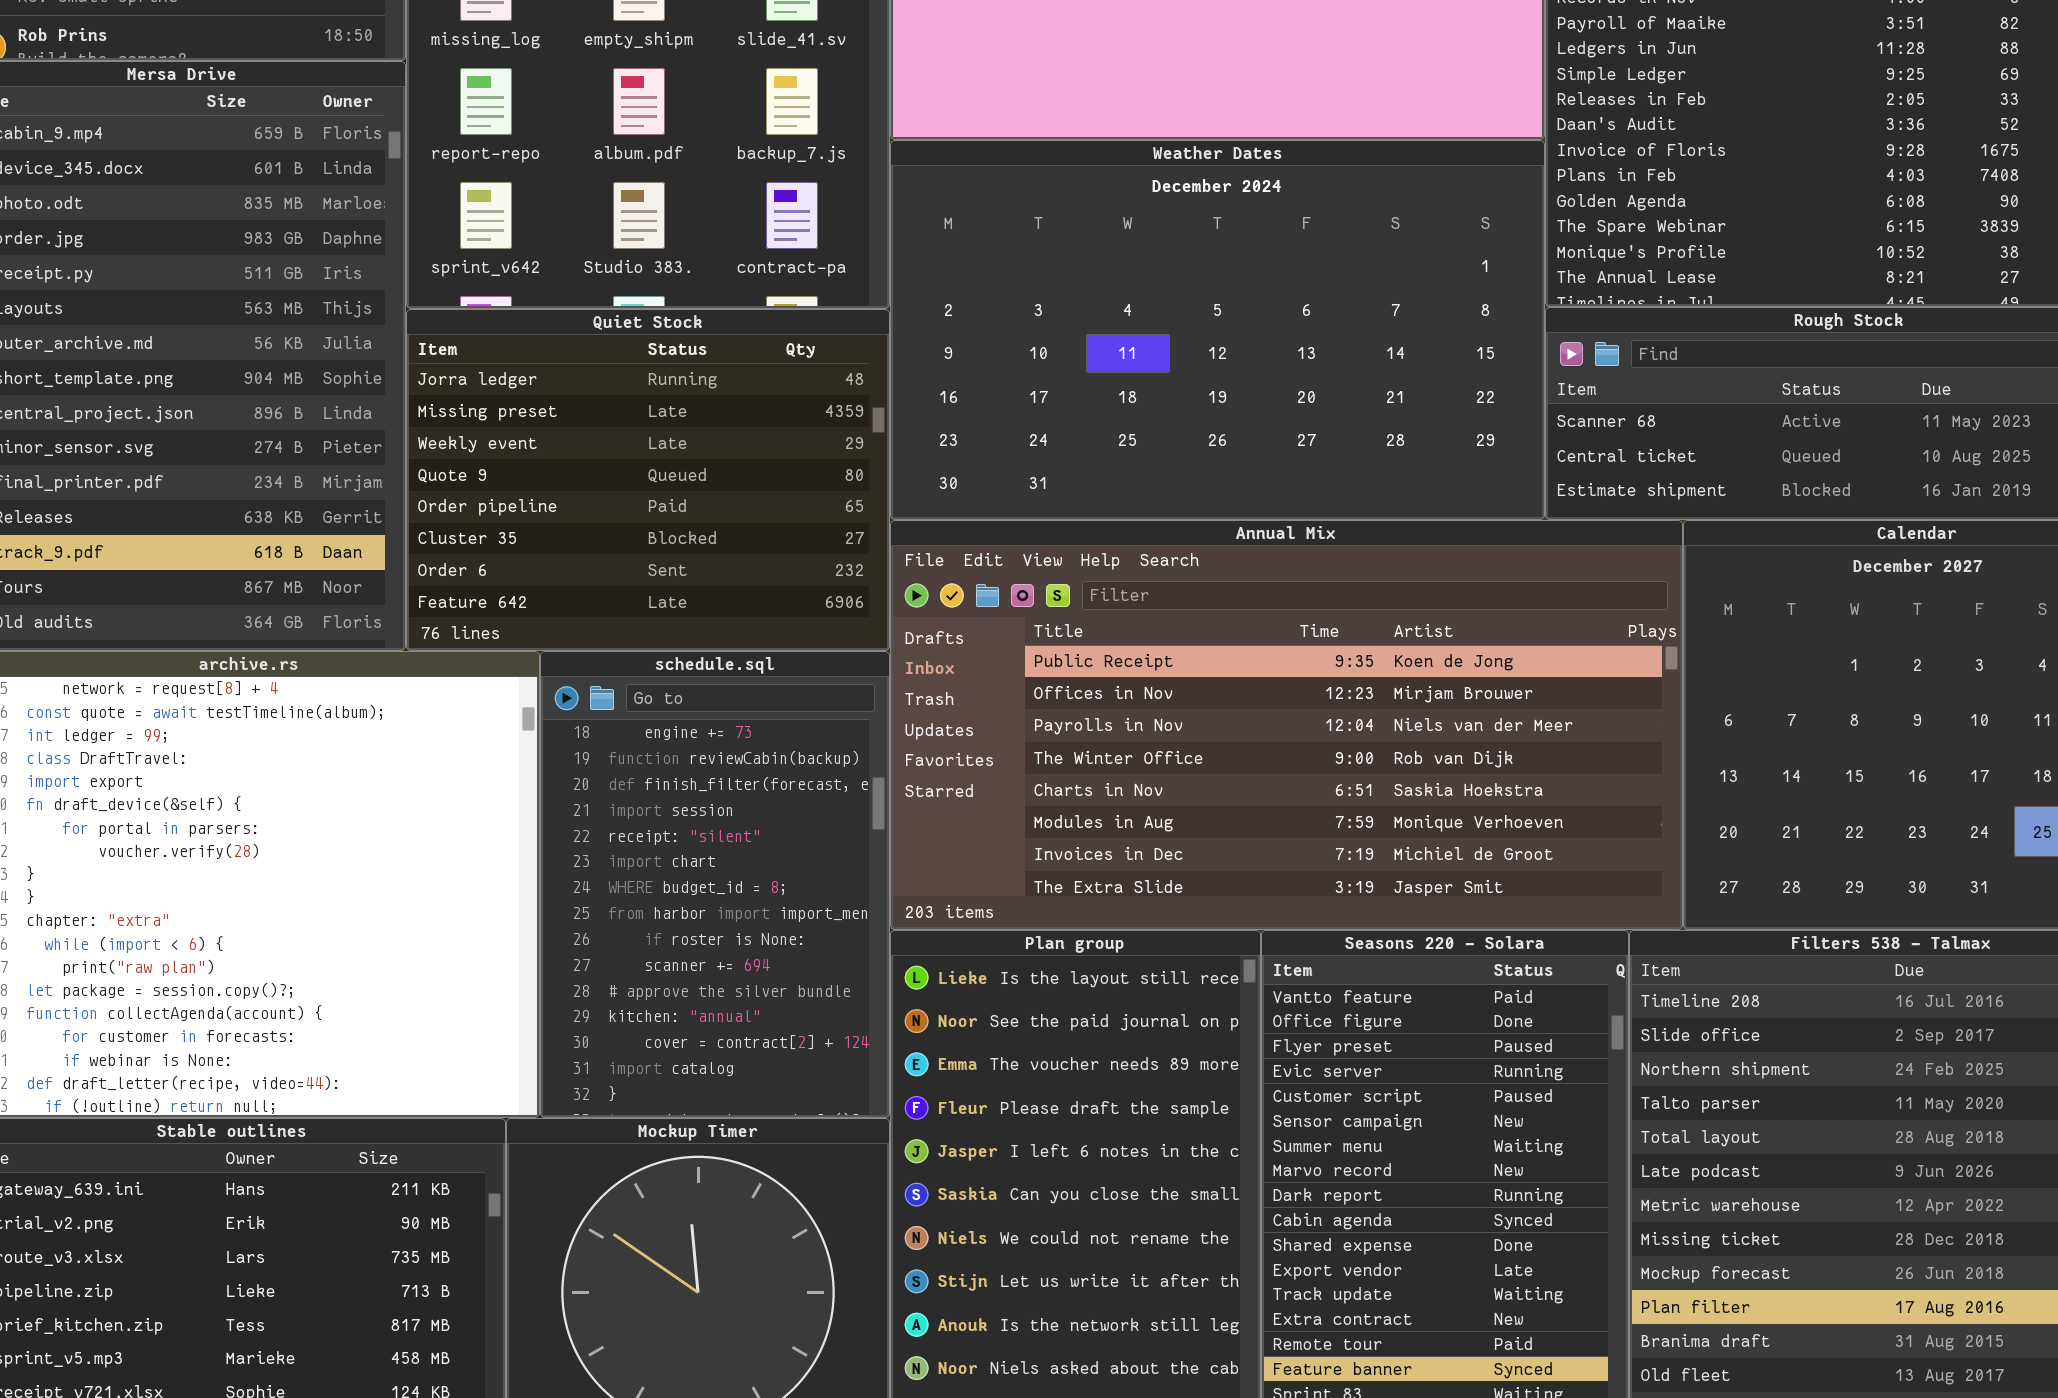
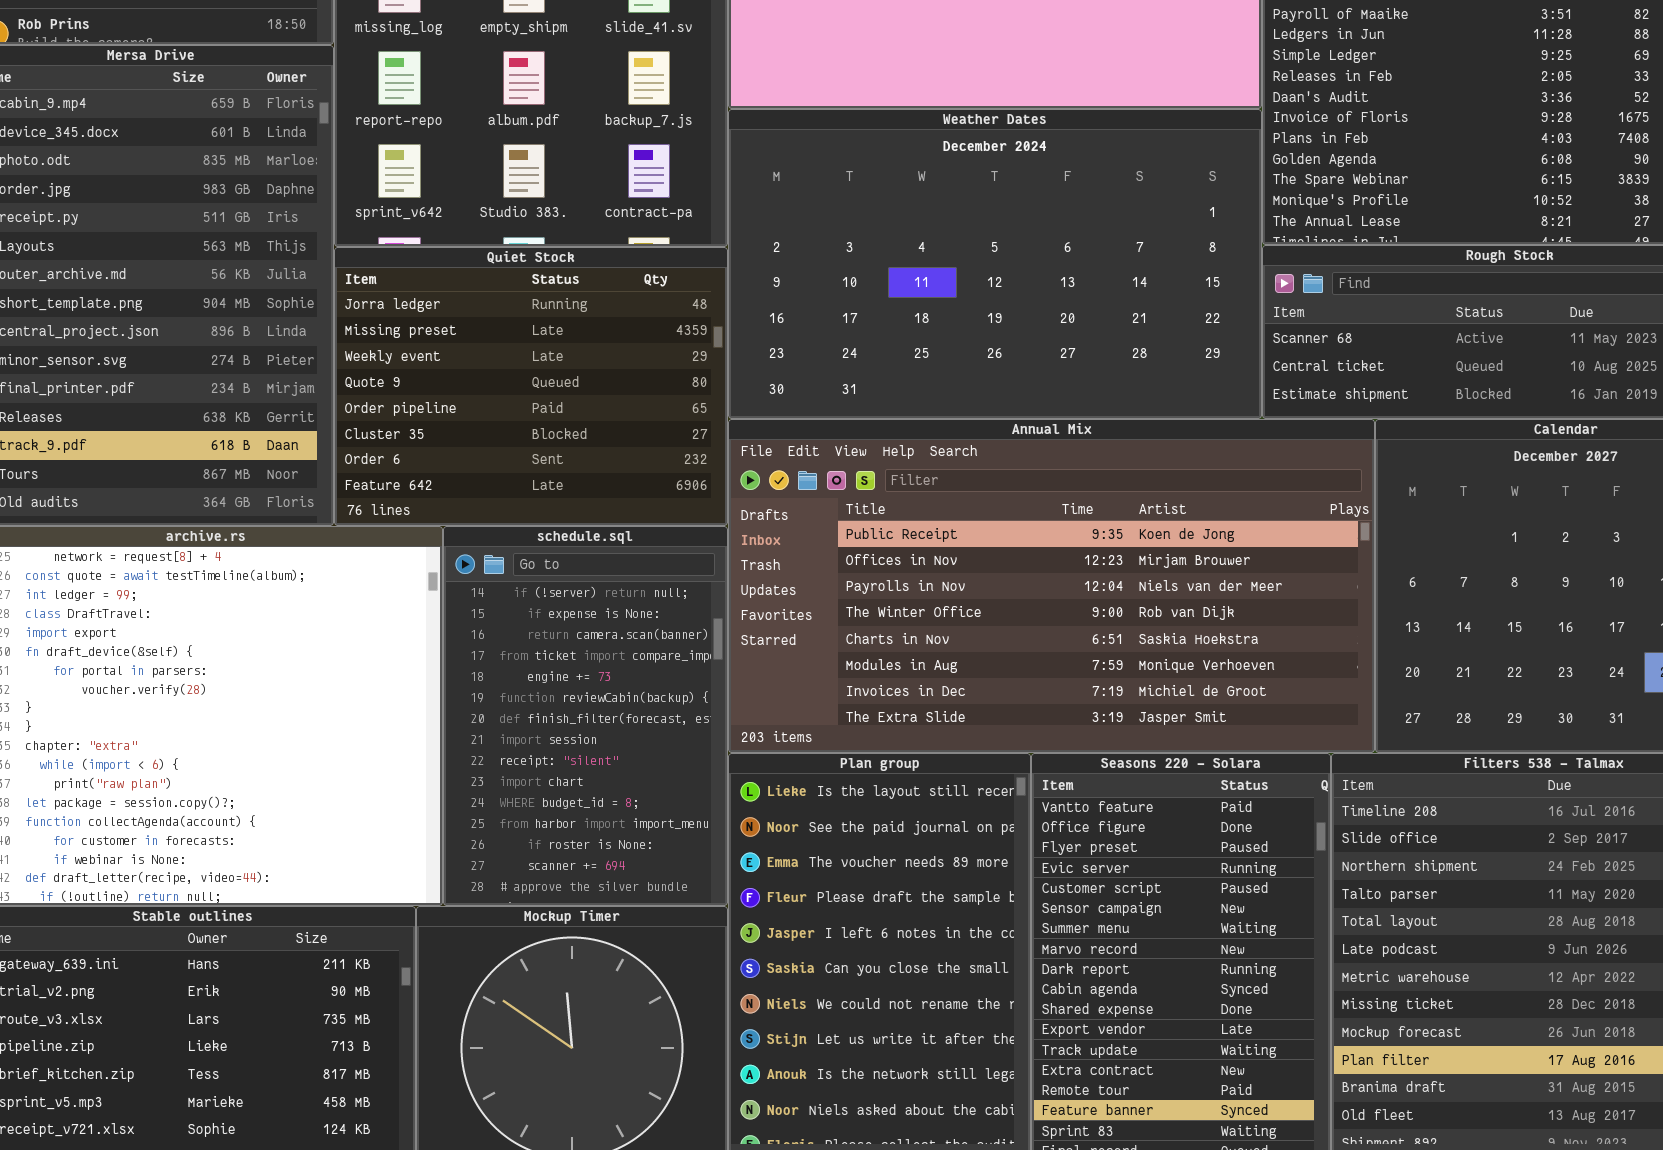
schedule.sql: [540,651,890,1118] -> [443,526,728,906], scrolled up 4 rows

